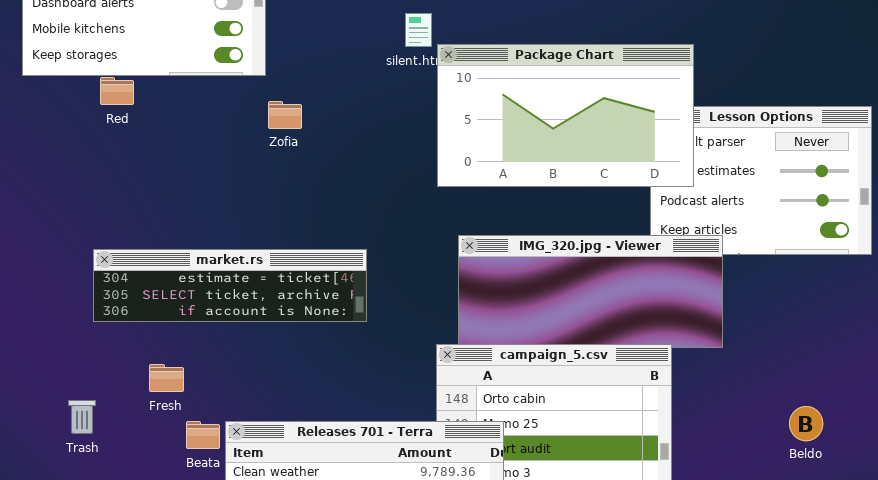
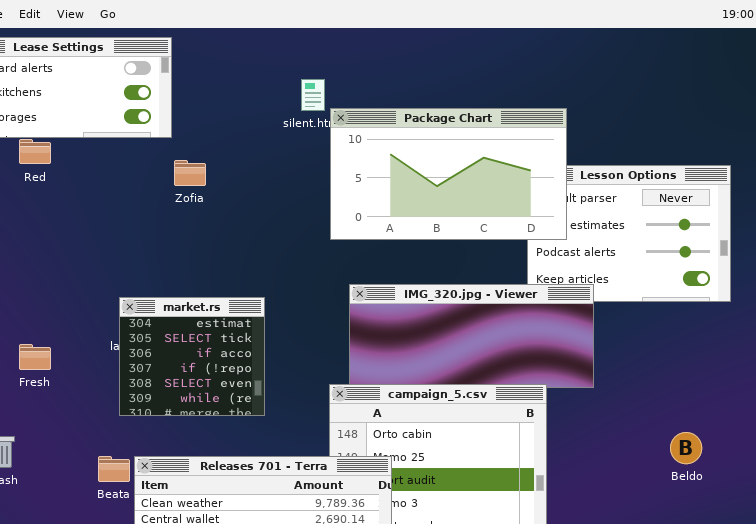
market.rs: [93,249,367,322] -> [119,297,265,416], resized
Fresh: [149,364,184,392] -> [19,344,51,370], moved
Beldo: [789,406,823,441] -> [670,432,702,464], moved

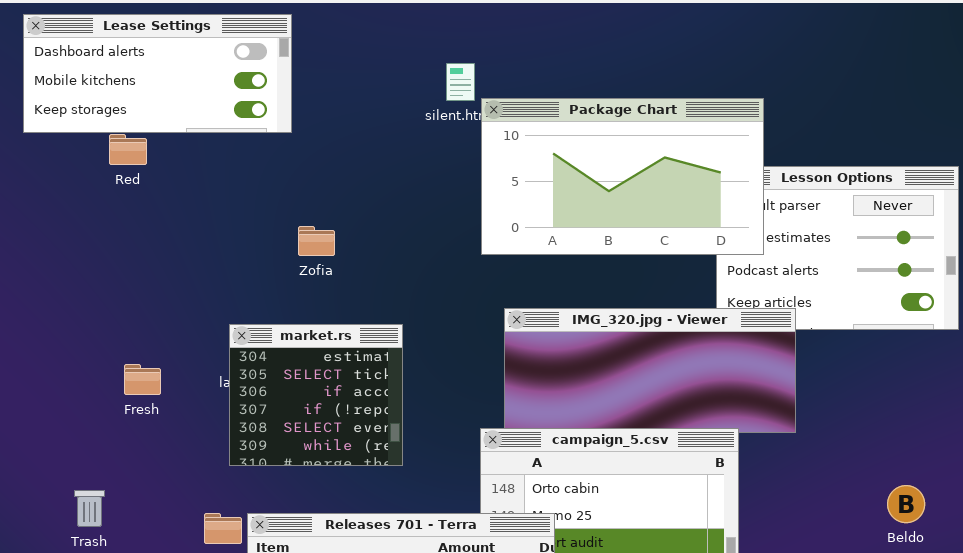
Zofia: [174,160,206,186] -> [298,226,335,256], moved
Fresh: [19,344,51,370] -> [124,364,161,395], moved

